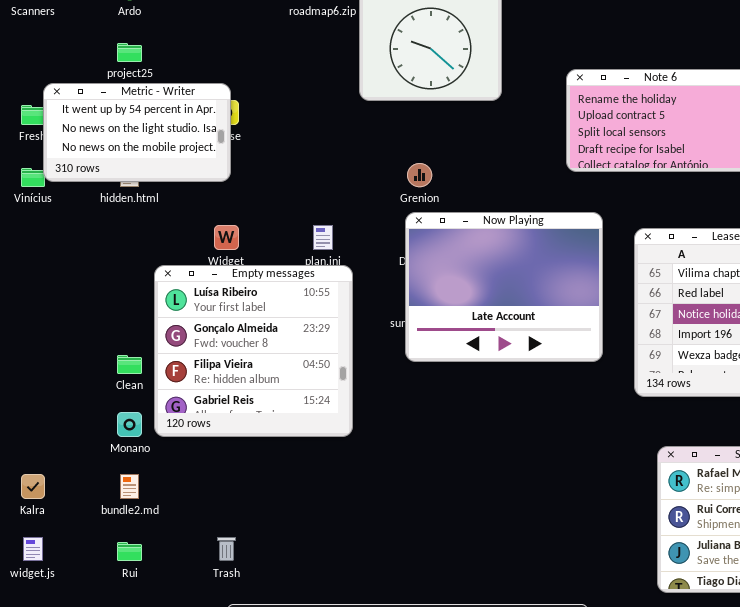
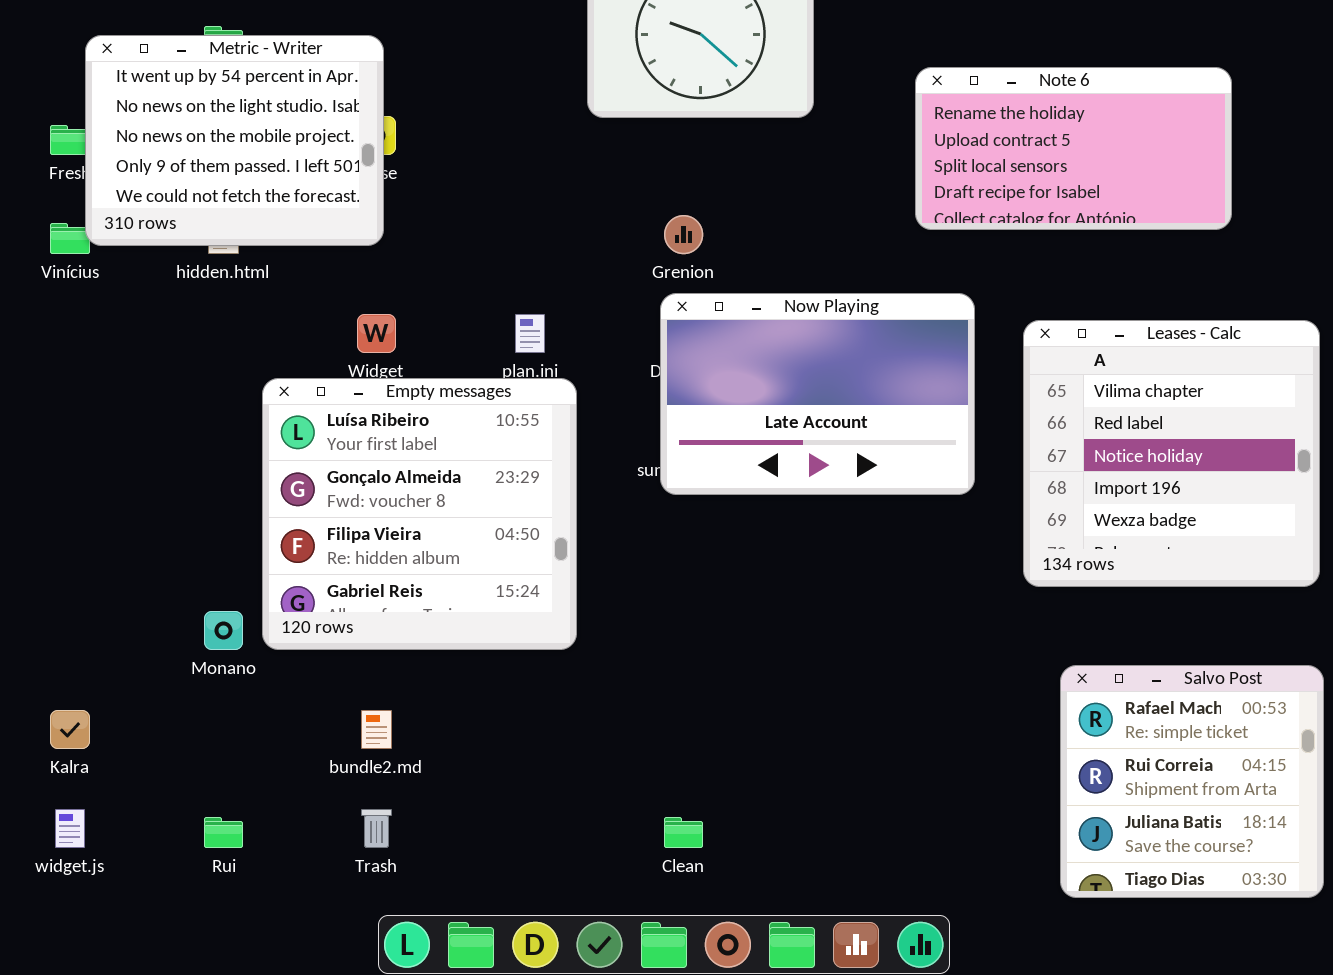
Metric - Writer: [43,83,231,182] -> [85,35,384,246], resized
Now Playing: [405,212,603,362] -> [660,293,975,495], resized
Clean: [117,355,142,374] -> [664,817,703,848], moved
bundle2.md: [120,474,139,499] -> [361,710,392,749], moved

